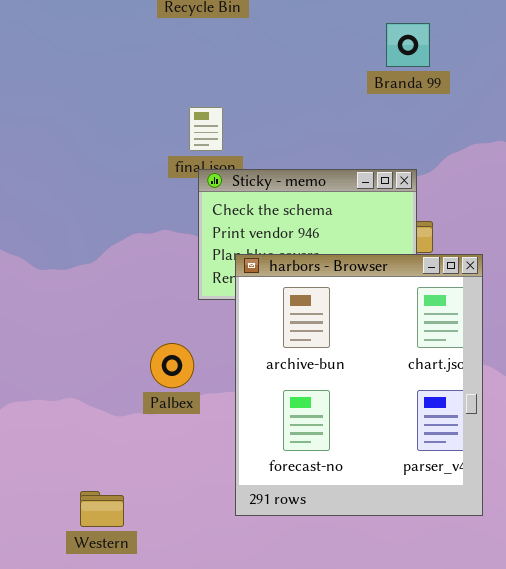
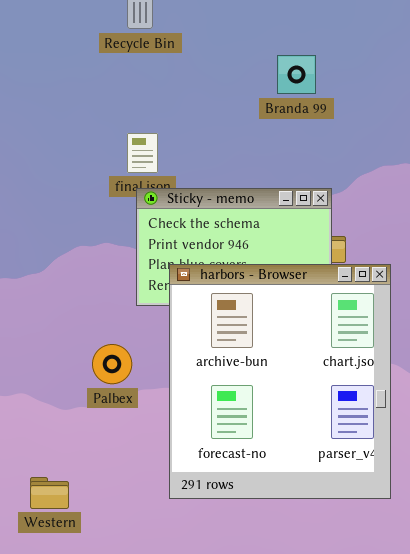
Branda 99: [386,23,430,67] -> [277,55,316,94], moved

